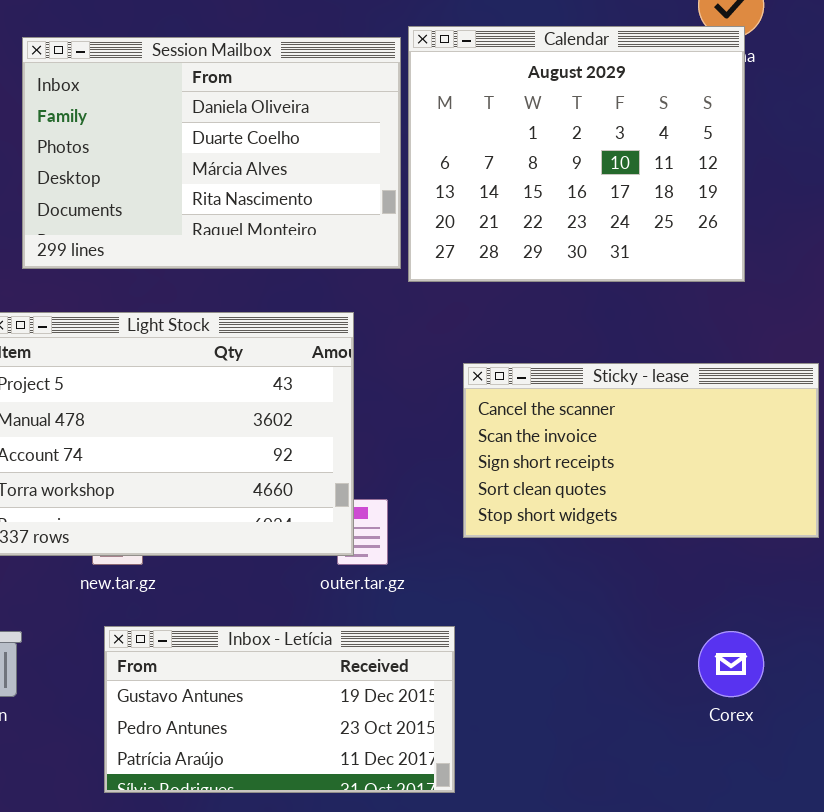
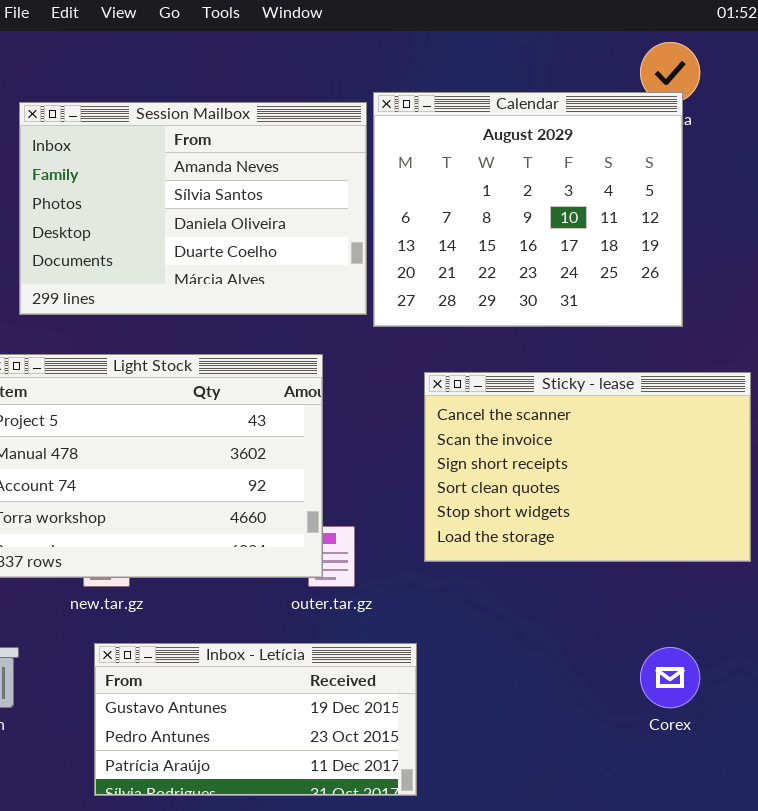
Session Mailbox: [22,37,401,269] -> [19,102,367,315], scrolled up 2 rows
Sticky - lease: [463,363,819,538] -> [424,372,751,562], resized

